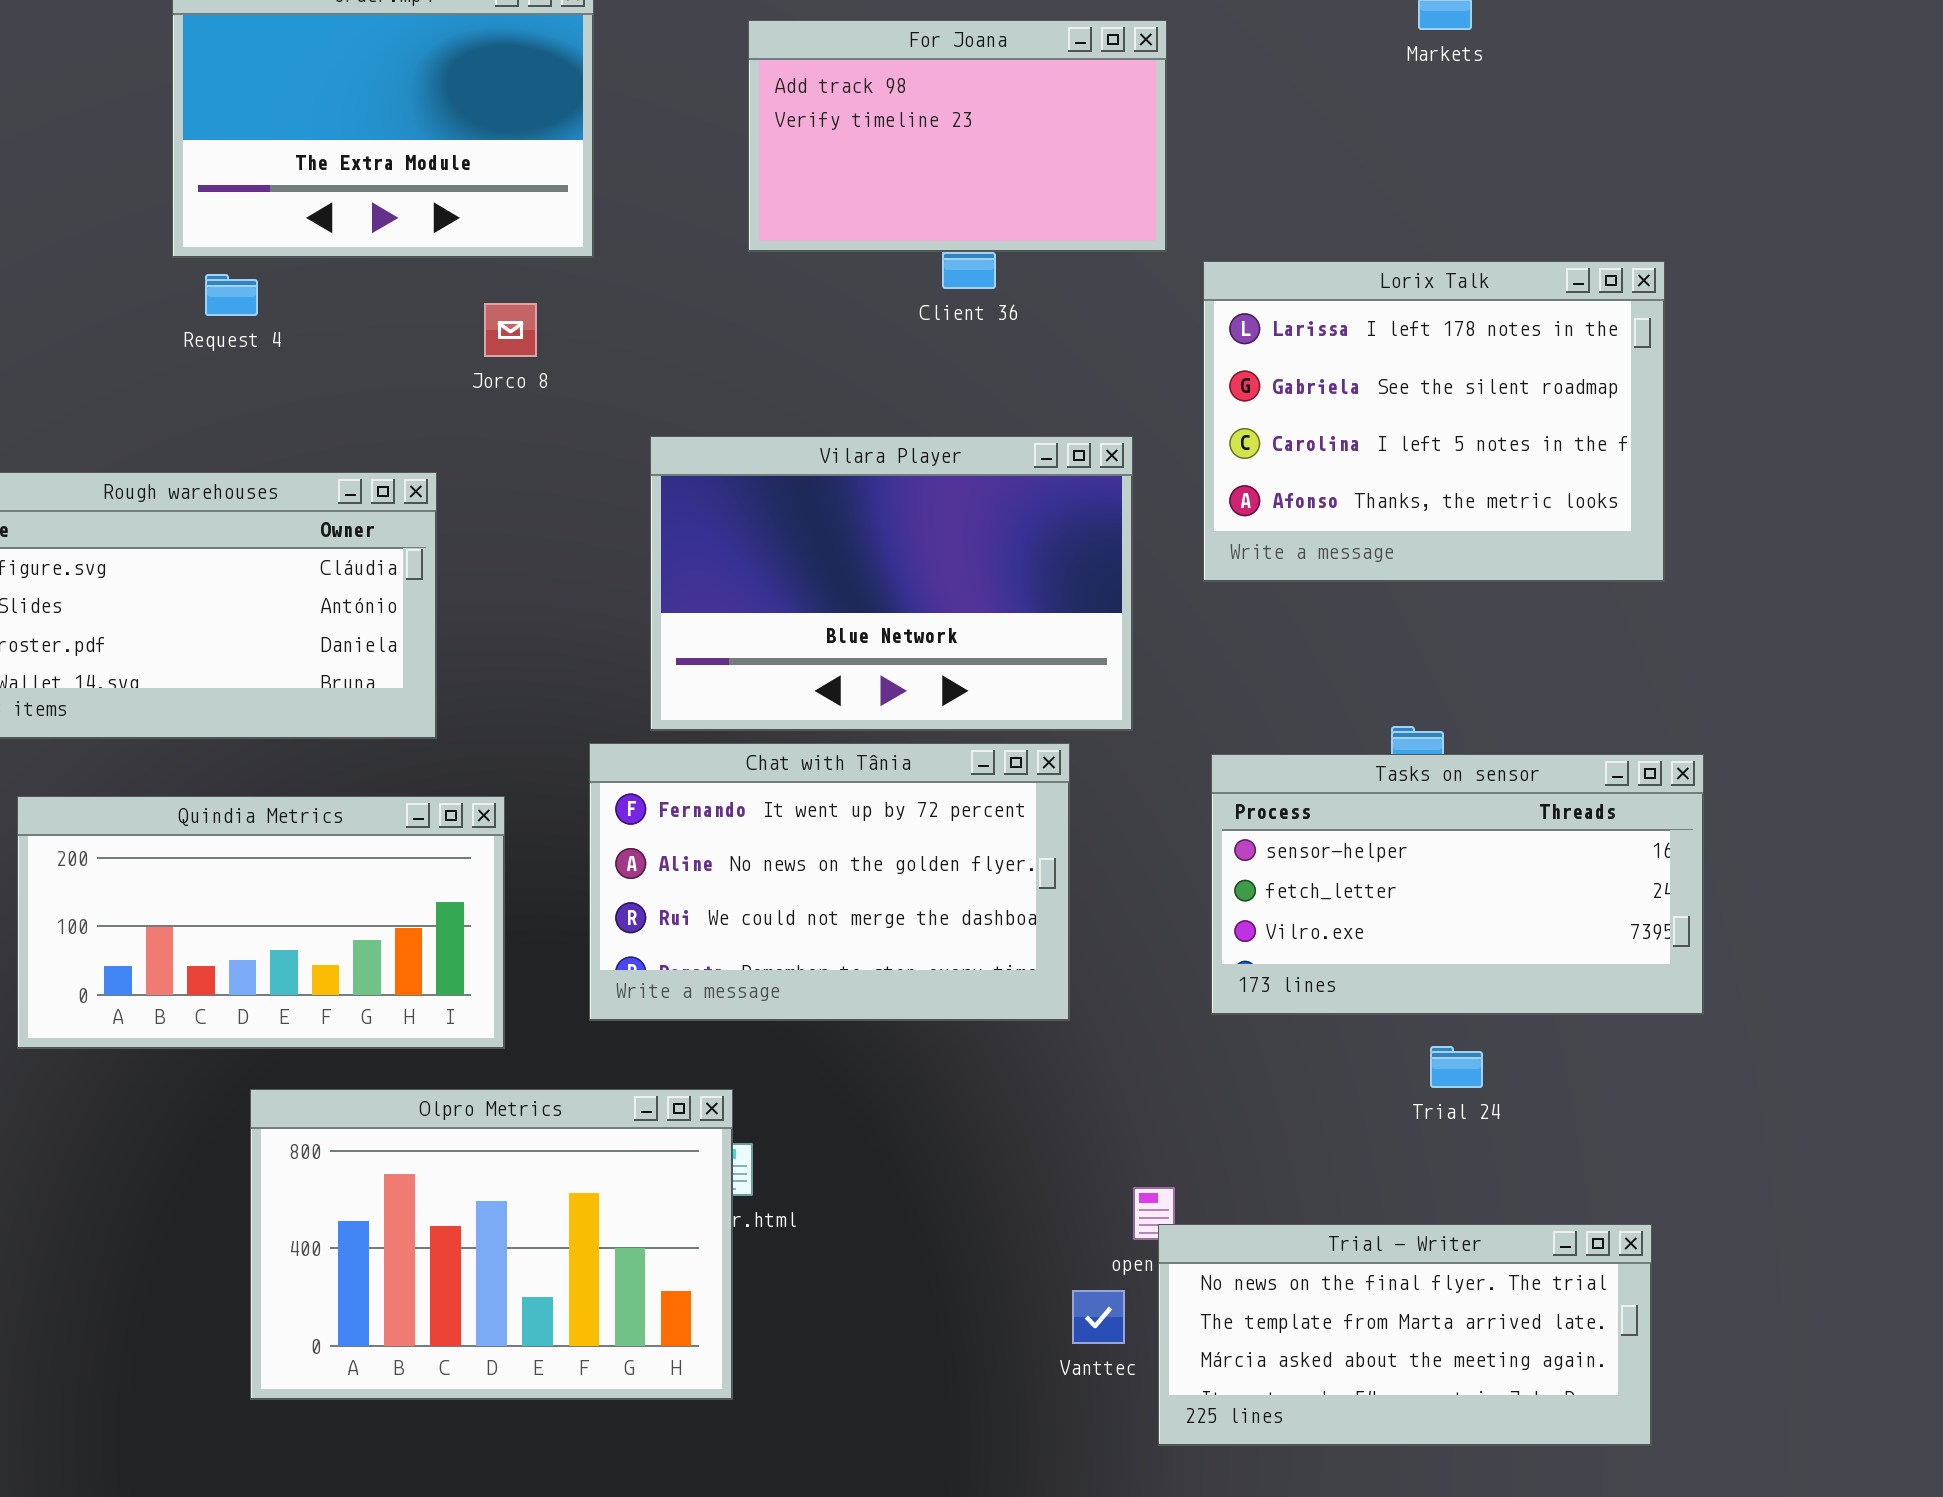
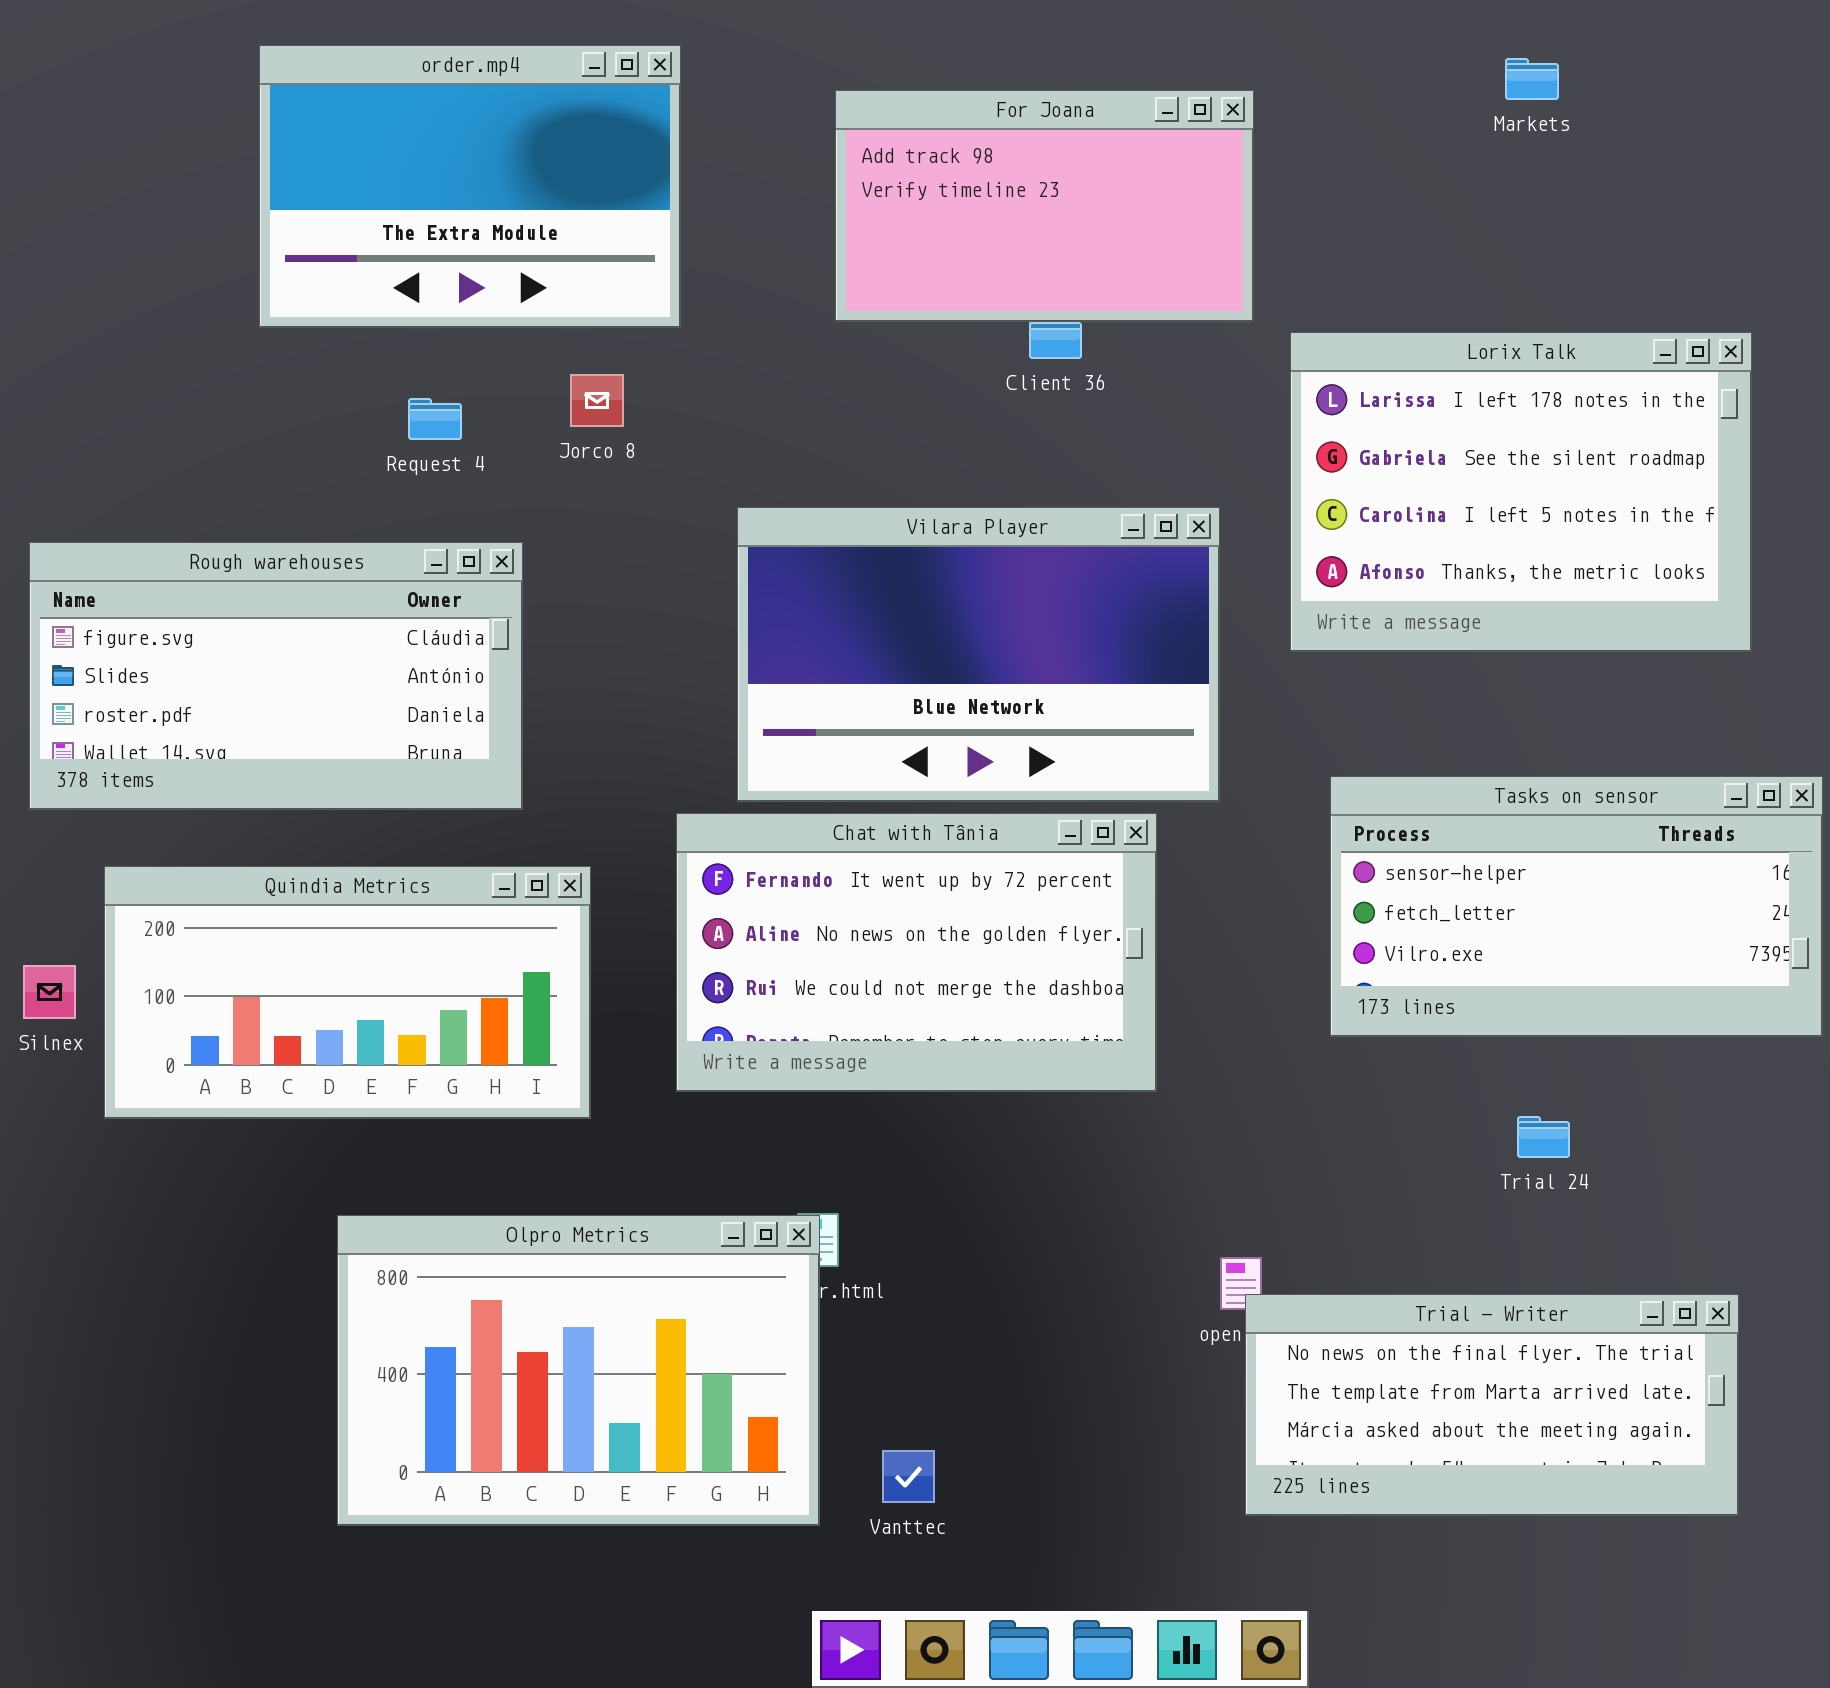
Request 4: [205,274,258,316] -> [408,398,462,440], moved
Tasks on sensor: [1211,754,1704,1015] -> [1330,776,1823,1037], moved
Olpro Metrics: [250,1089,733,1400] -> [337,1215,820,1526], moved
Vanttec: [1072,1290,1125,1344] -> [882,1450,935,1503], moved

